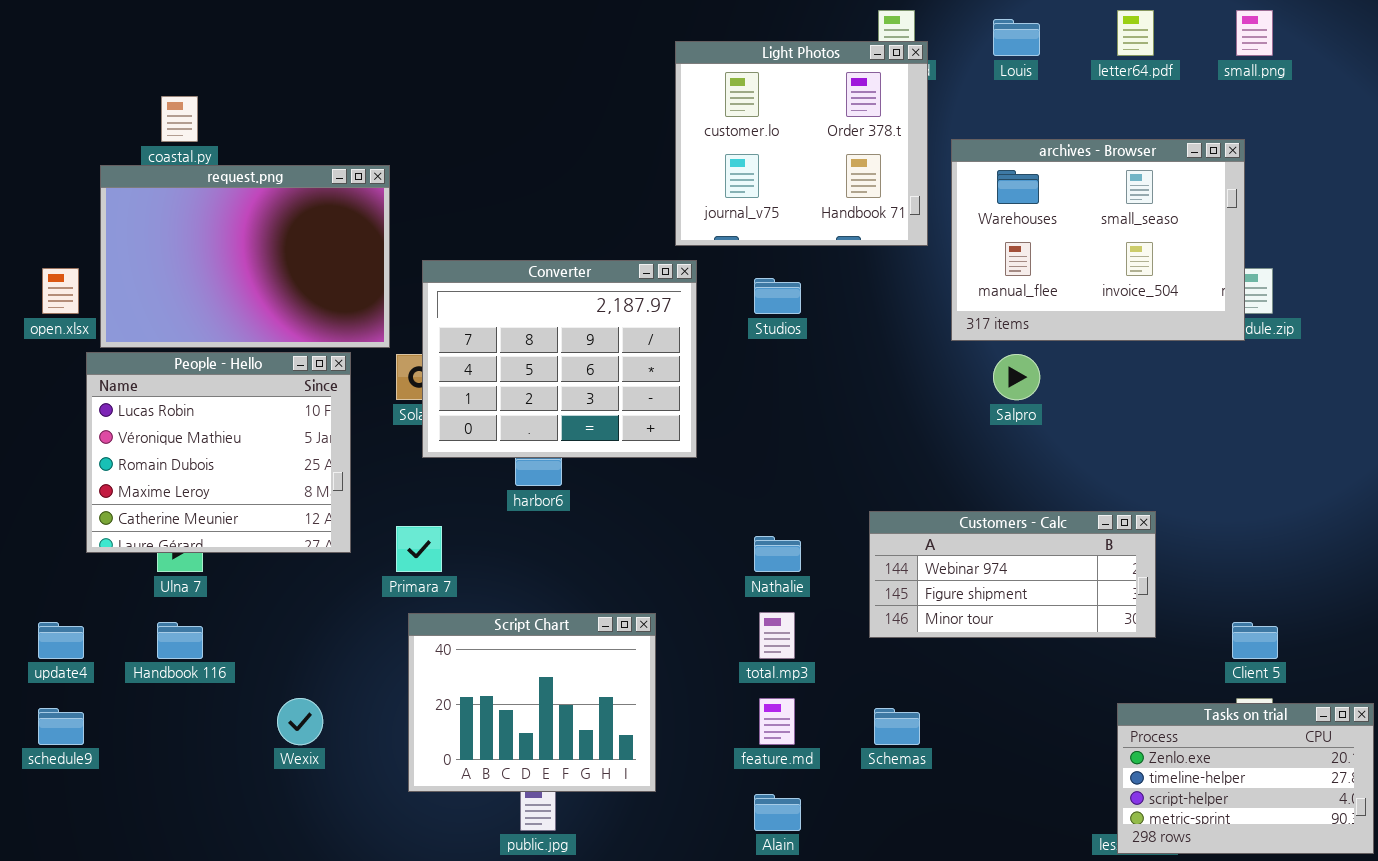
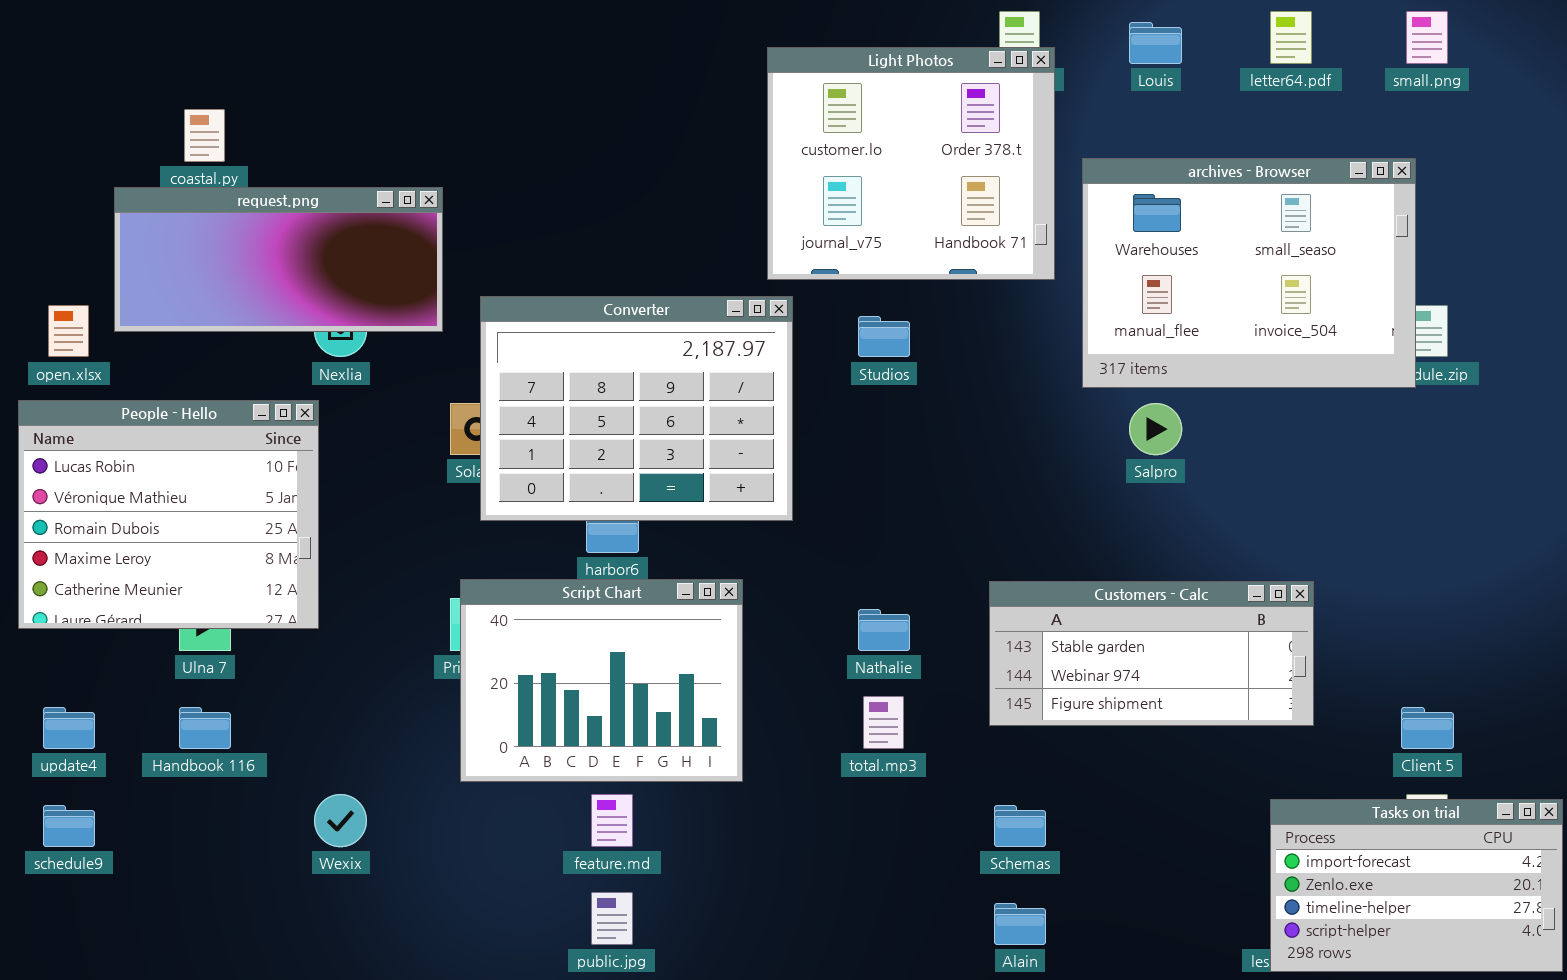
request.png: [100,165,390,348] -> [114,187,443,332], resized
People - Hello: [86,352,351,553] -> [18,400,319,629], moved
Customers - Calc: [869,511,1156,638] -> [989,581,1314,726], scrolled up 1 row
Script Chart: [408,613,656,792] -> [460,579,743,782], moved
feature.md: [759,698,795,745] -> [591,794,633,847], moved
Tasks on trial: [1117,703,1374,854] -> [1270,799,1563,972], scrolled up 1 row
Alain: [754,794,801,831] -> [994,903,1046,945], moved

